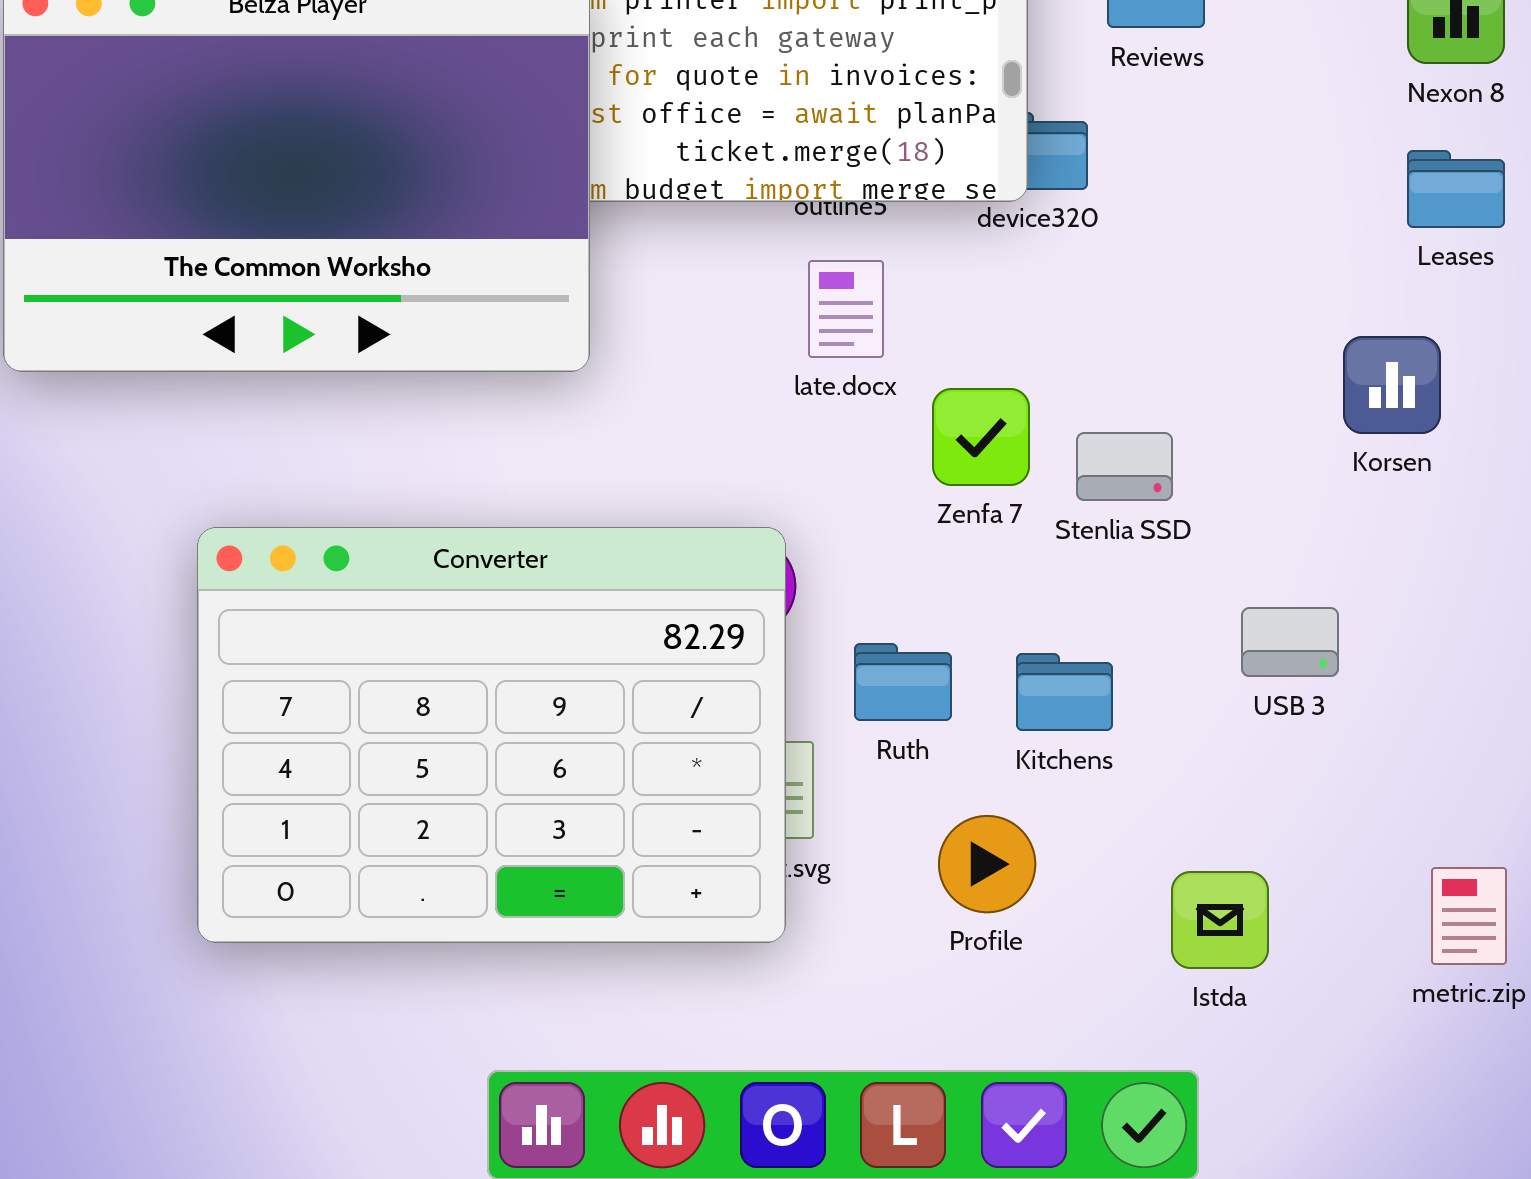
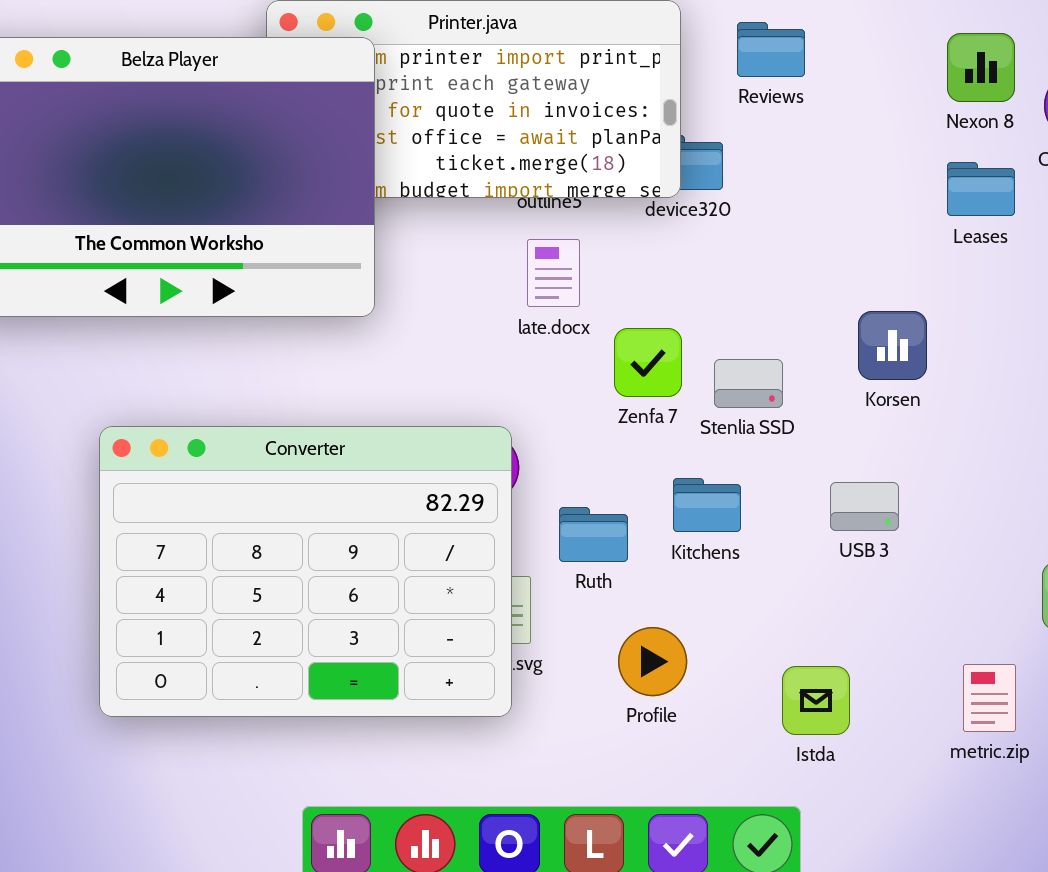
Korsen: [1343,336,1441,434] -> [858,311,927,380], moved
Kitchens: [1016,653,1113,731] -> [673,478,741,532], moved

